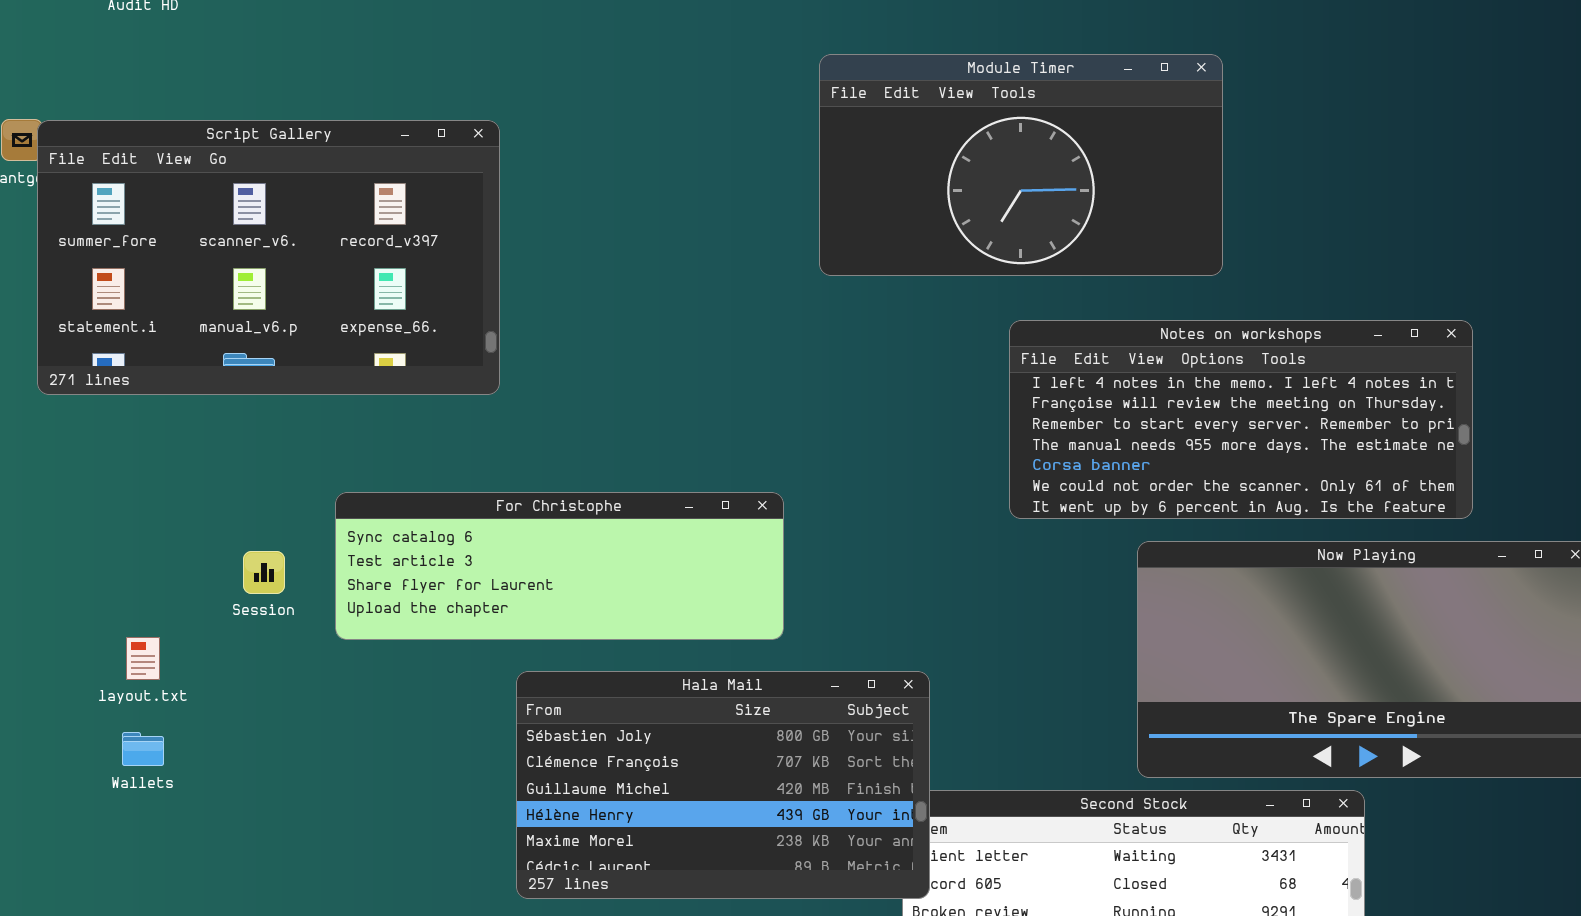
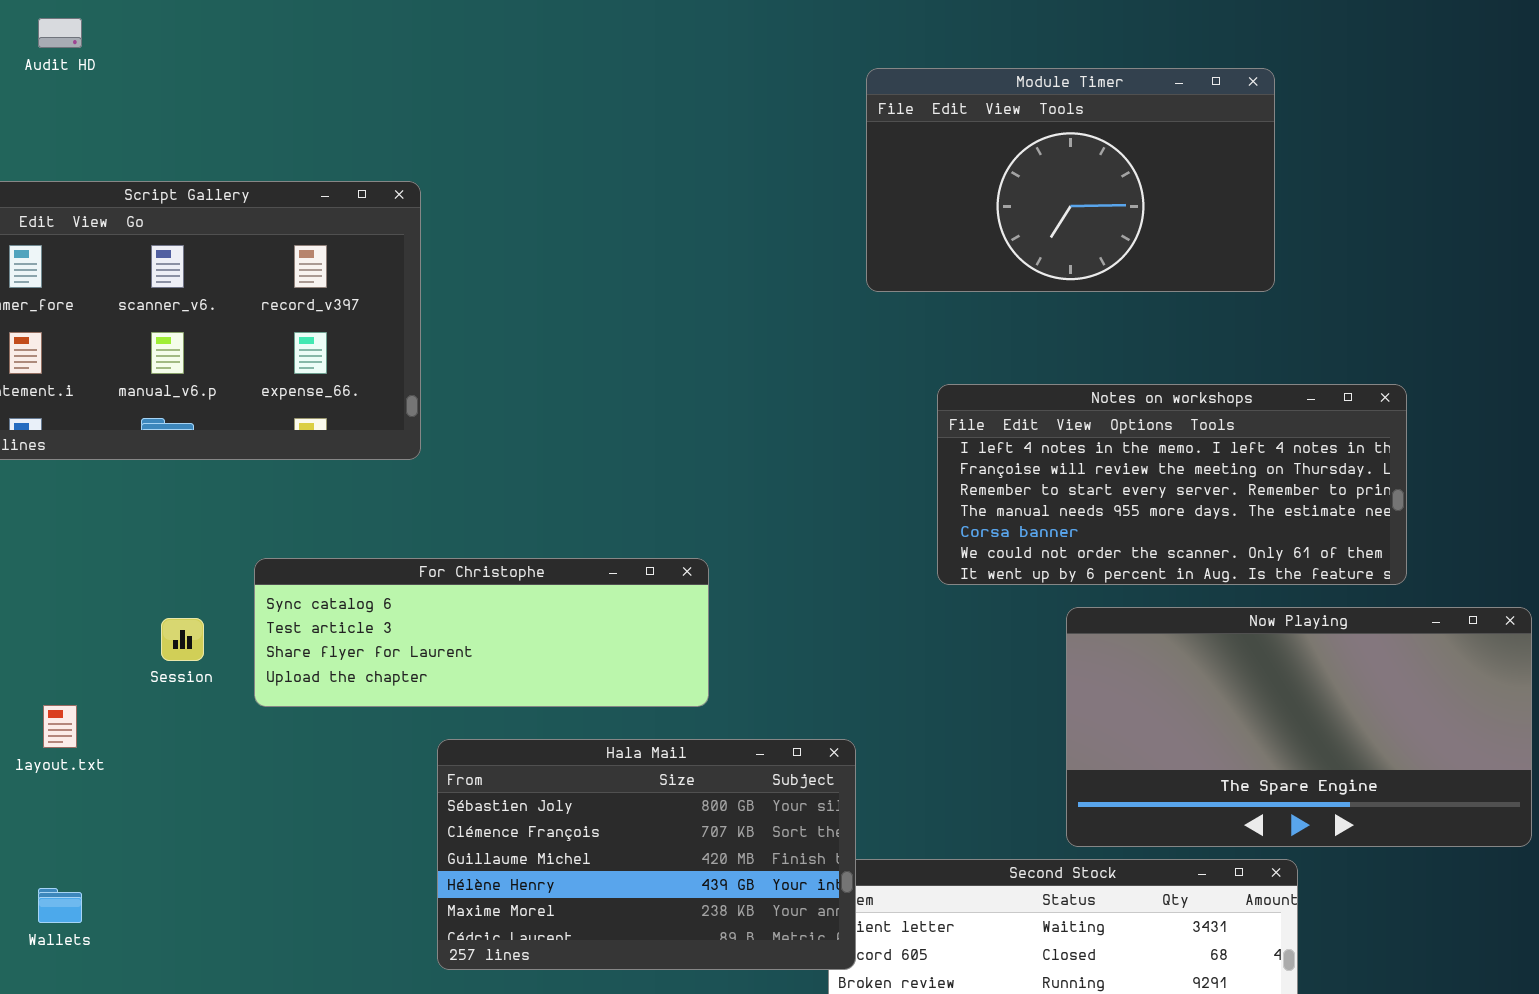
Module Timer: [819,54,1223,276] -> [866,68,1275,292], moved
Wallets: [122,732,164,766] -> [38,888,82,923], moved

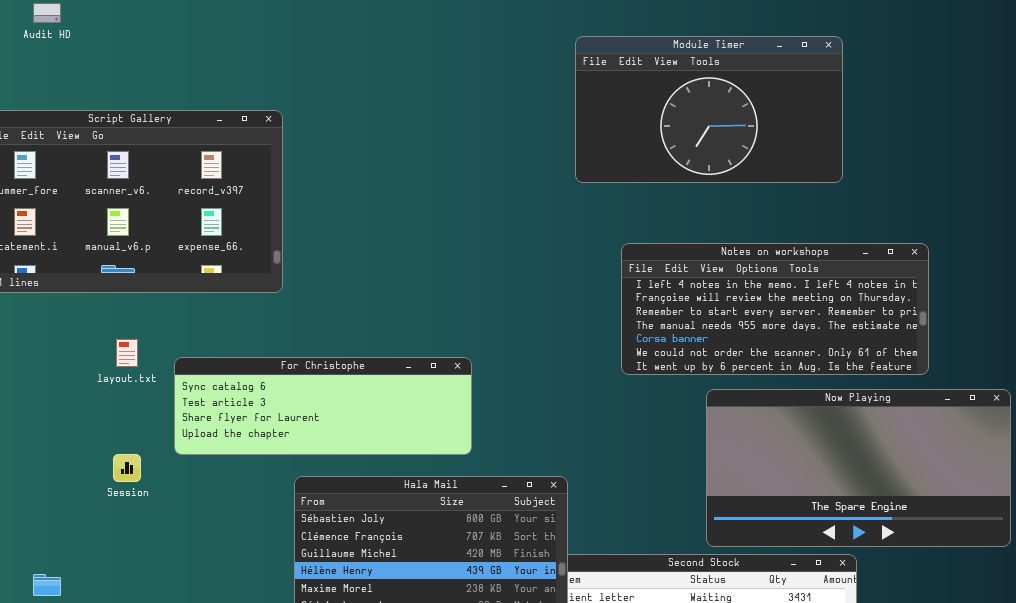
Session: [161,618,204,661] -> [113,454,141,482], moved
layout.txt: [43,705,77,748] -> [116,339,138,367], moved

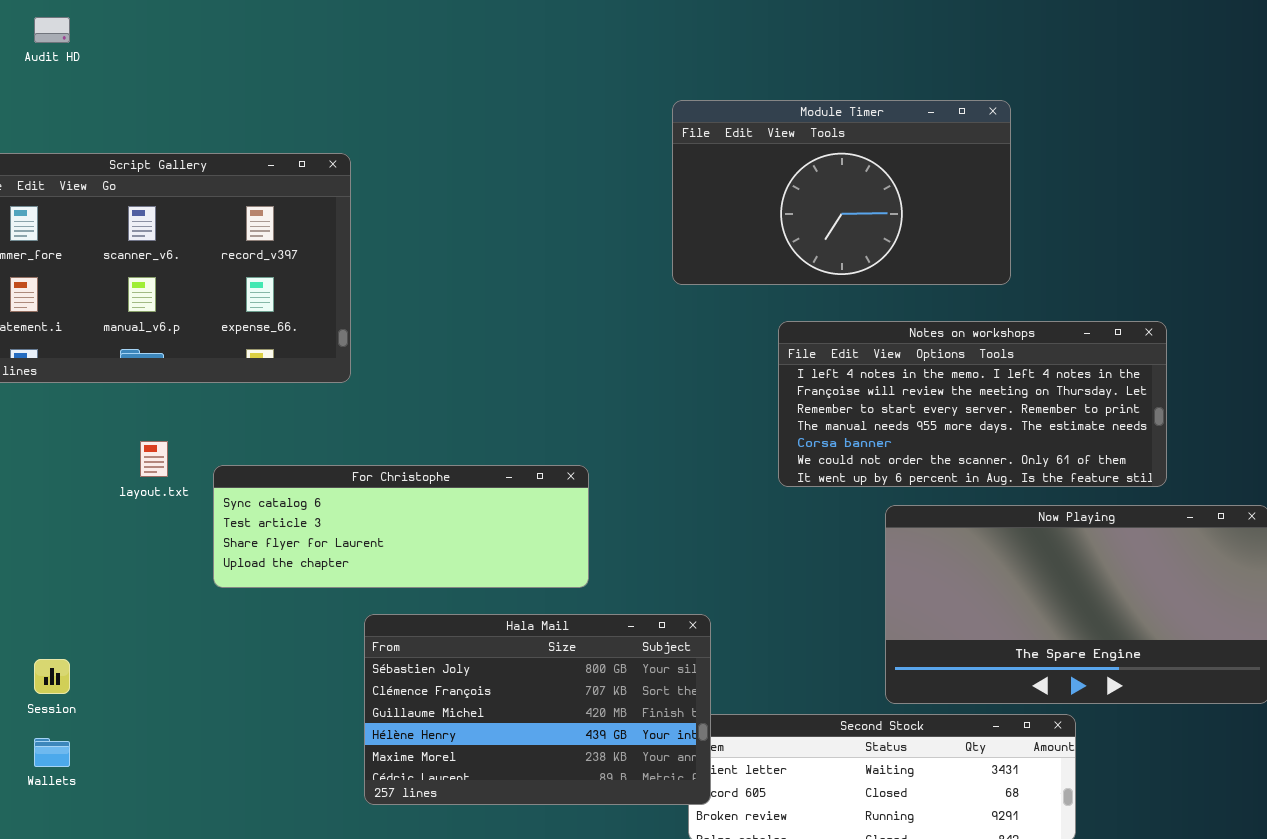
Module Timer: [575,36,843,183] -> [672,100,1011,285], moved
Session: [113,454,141,482] -> [34,659,70,694], moved

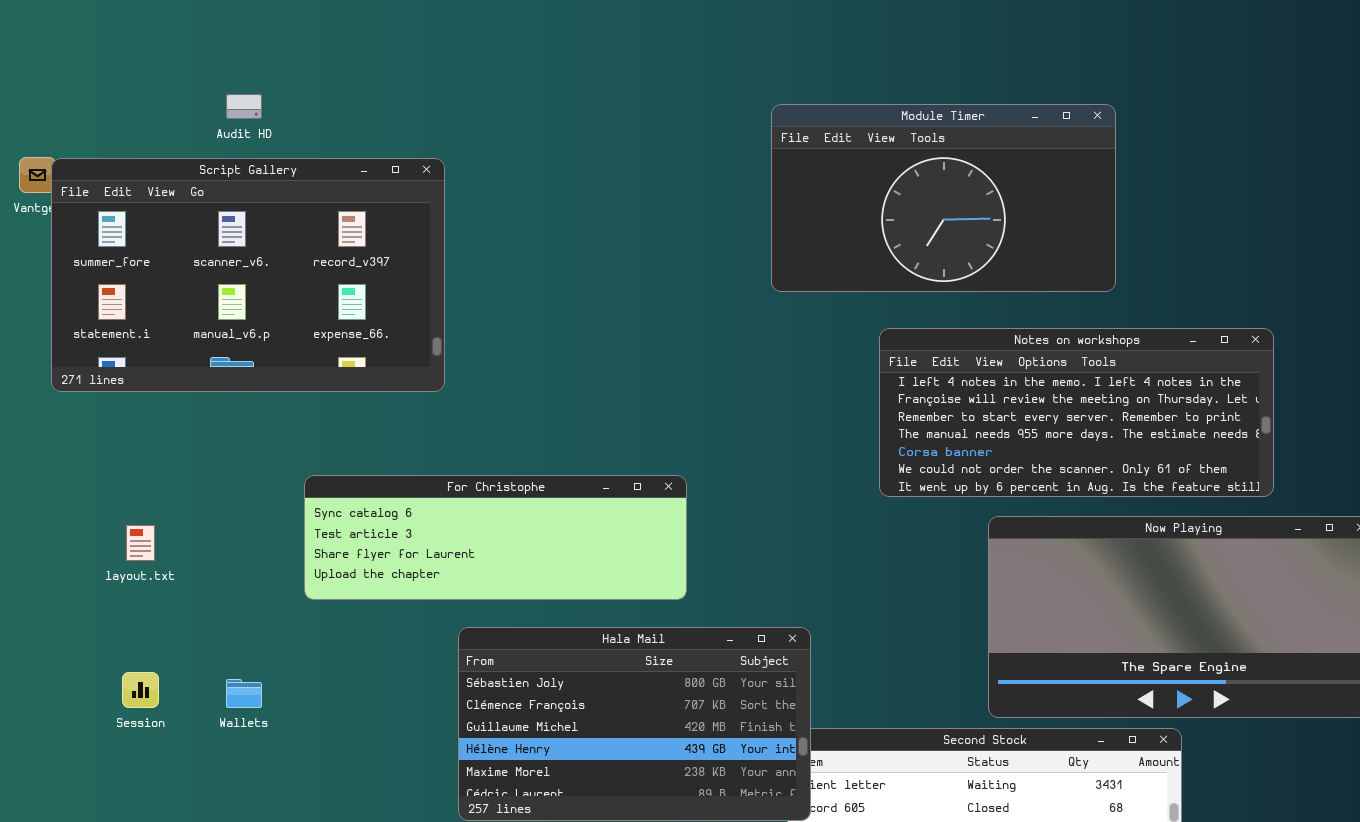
Audit HD: [34,17,70,43] -> [226,94,262,119], moved
layout.txt: [140,441,168,477] -> [126,525,155,561], moved
Wallets: [34,738,70,767] -> [226,679,262,708], moved

